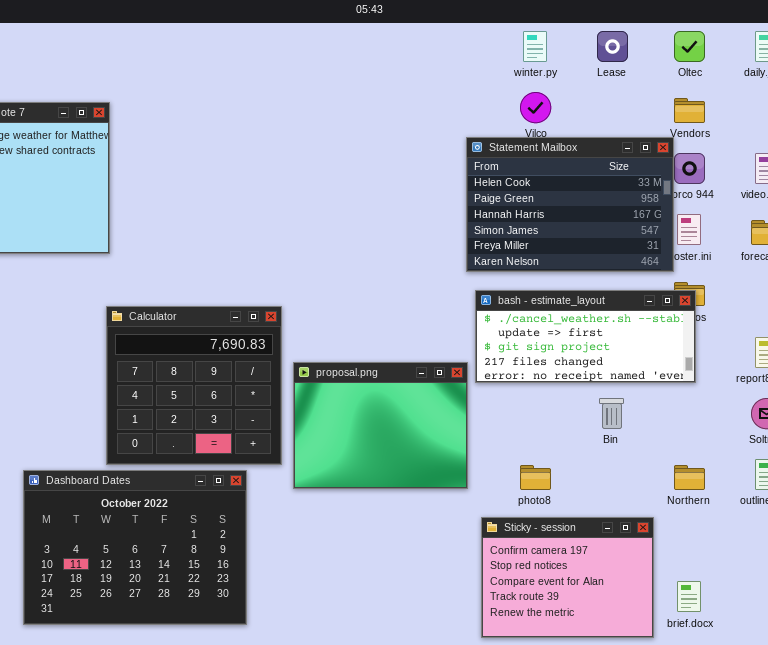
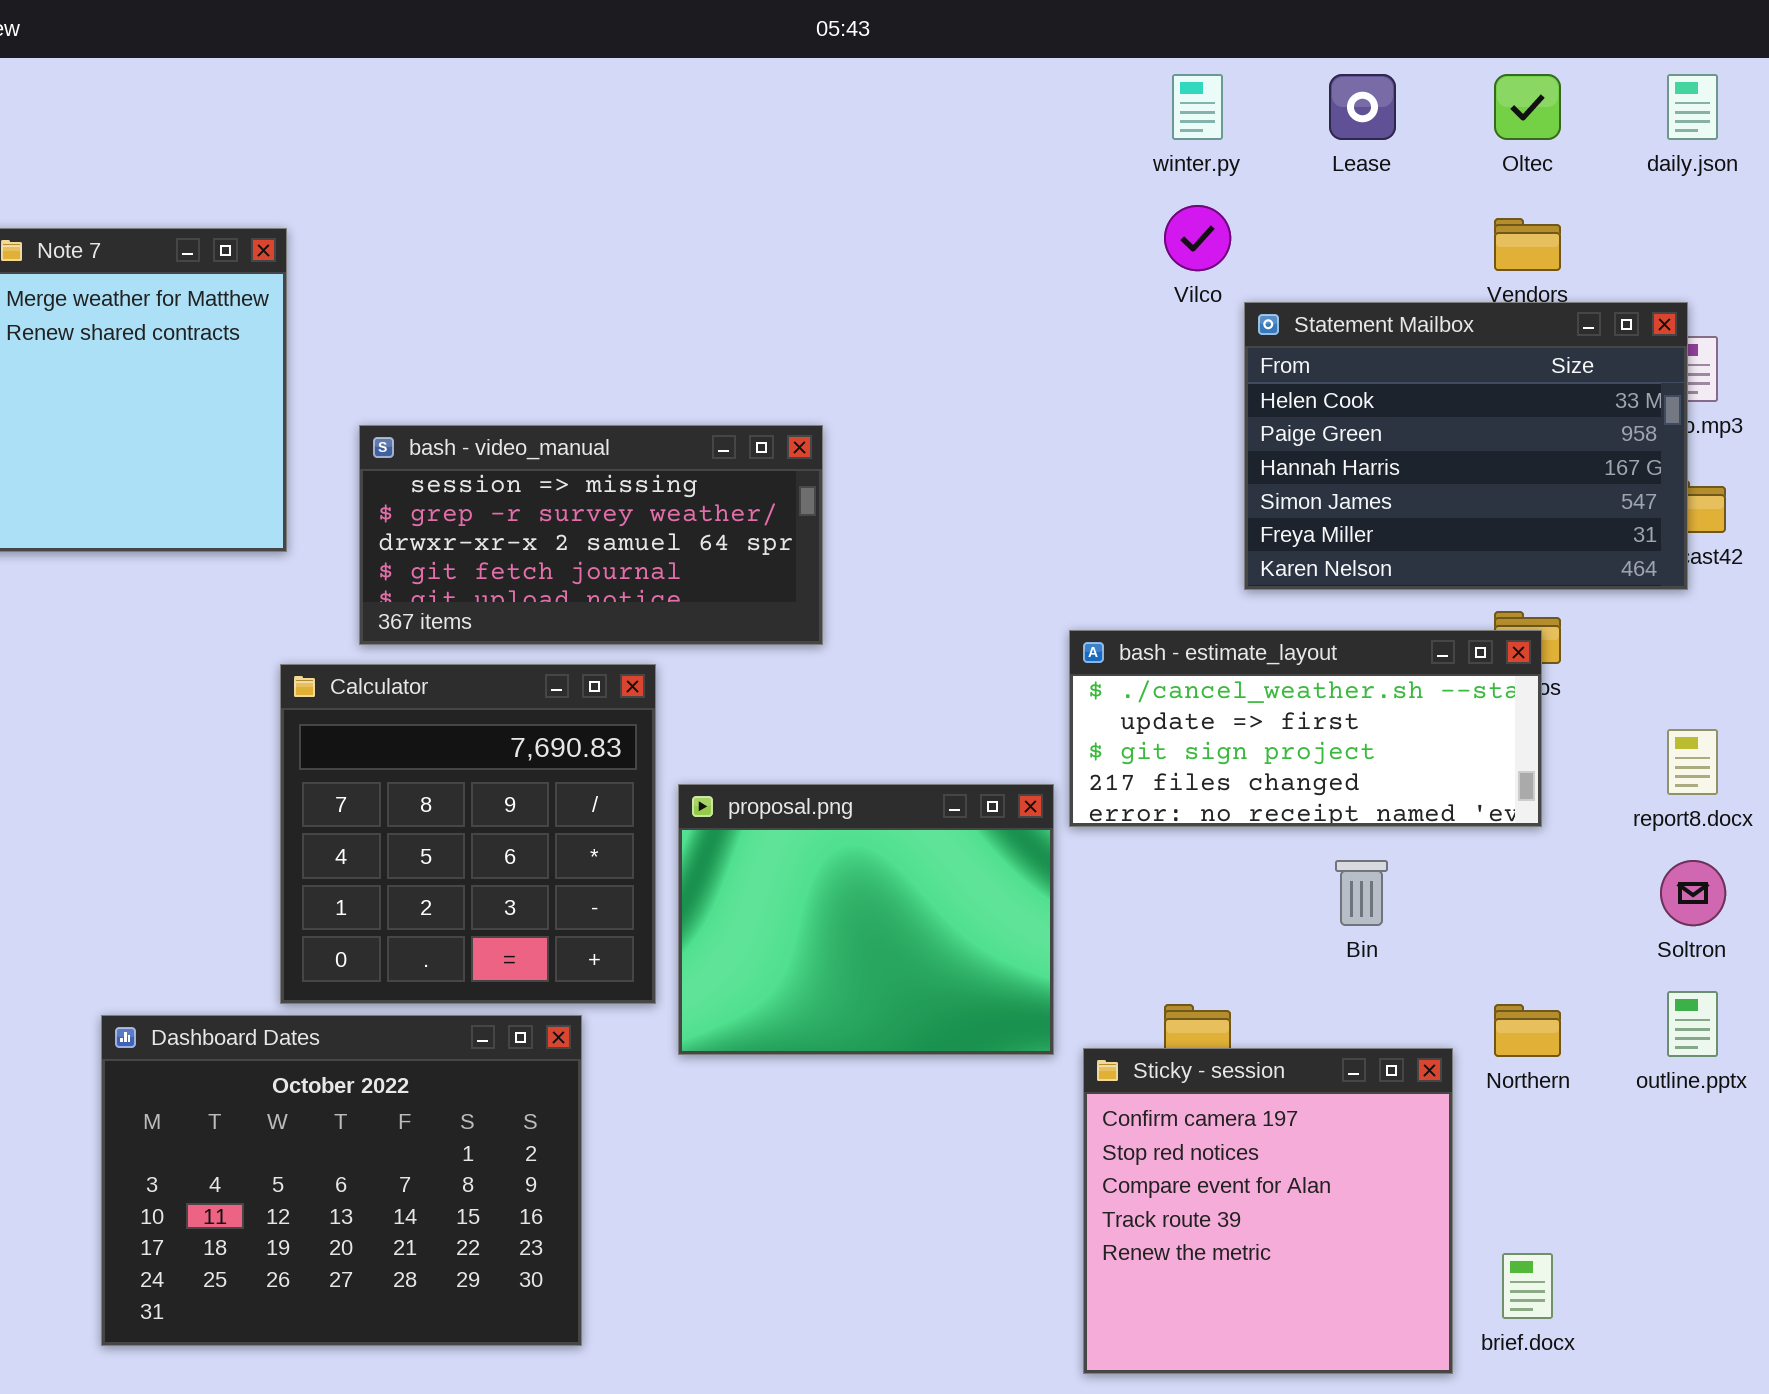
Statement Mailbox: [466,137,674,272] -> [1244,302,1688,590], moved
bash - video_manual: none -> [359,425,823,645], opened
Sticky - session: [481,517,654,638] -> [1083,1048,1453,1374], resized

